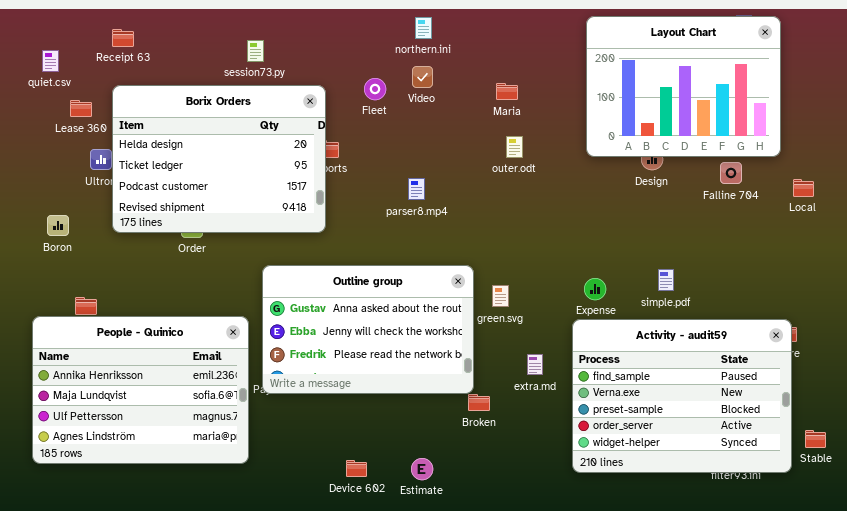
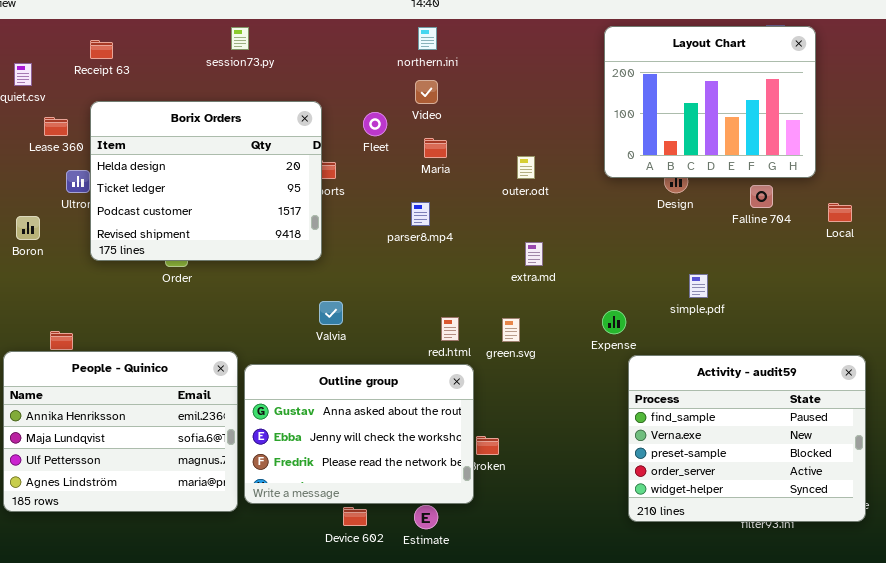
session73.py: [247,40,264,62] -> [231,27,249,50], moved
Fleet: [364,78,386,100] -> [363,112,387,136], moved
Maria: [496,83,518,100] -> [424,138,447,158], moved
Boron: [47,215,69,236] -> [16,216,40,240], moved
Outline group: [262,265,474,394] -> [244,364,474,504], moved
simple.pdf: [658,269,674,291] -> [689,274,708,298], moved
Activity - audit59: [572,319,792,473] -> [628,355,866,522], moved
extra.md: [527,354,543,375] -> [525,242,543,266], moved

